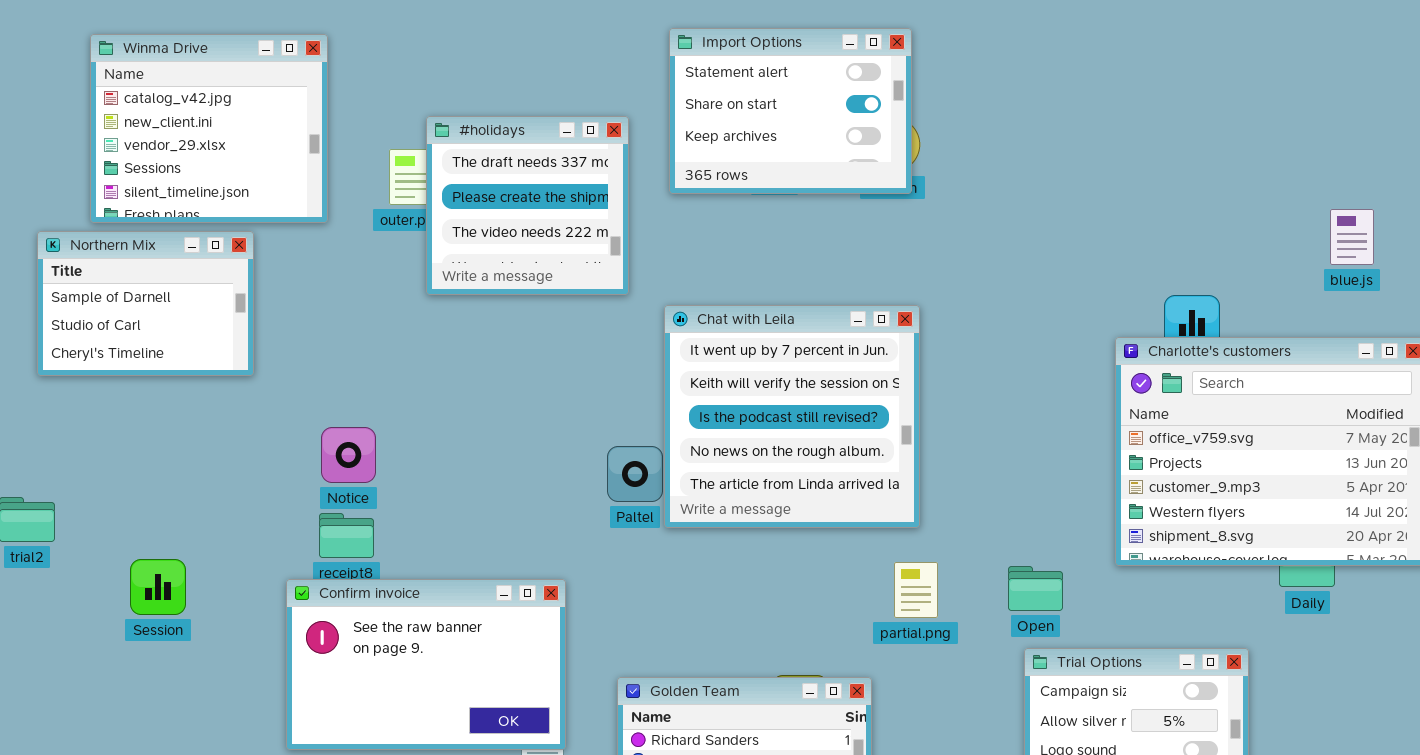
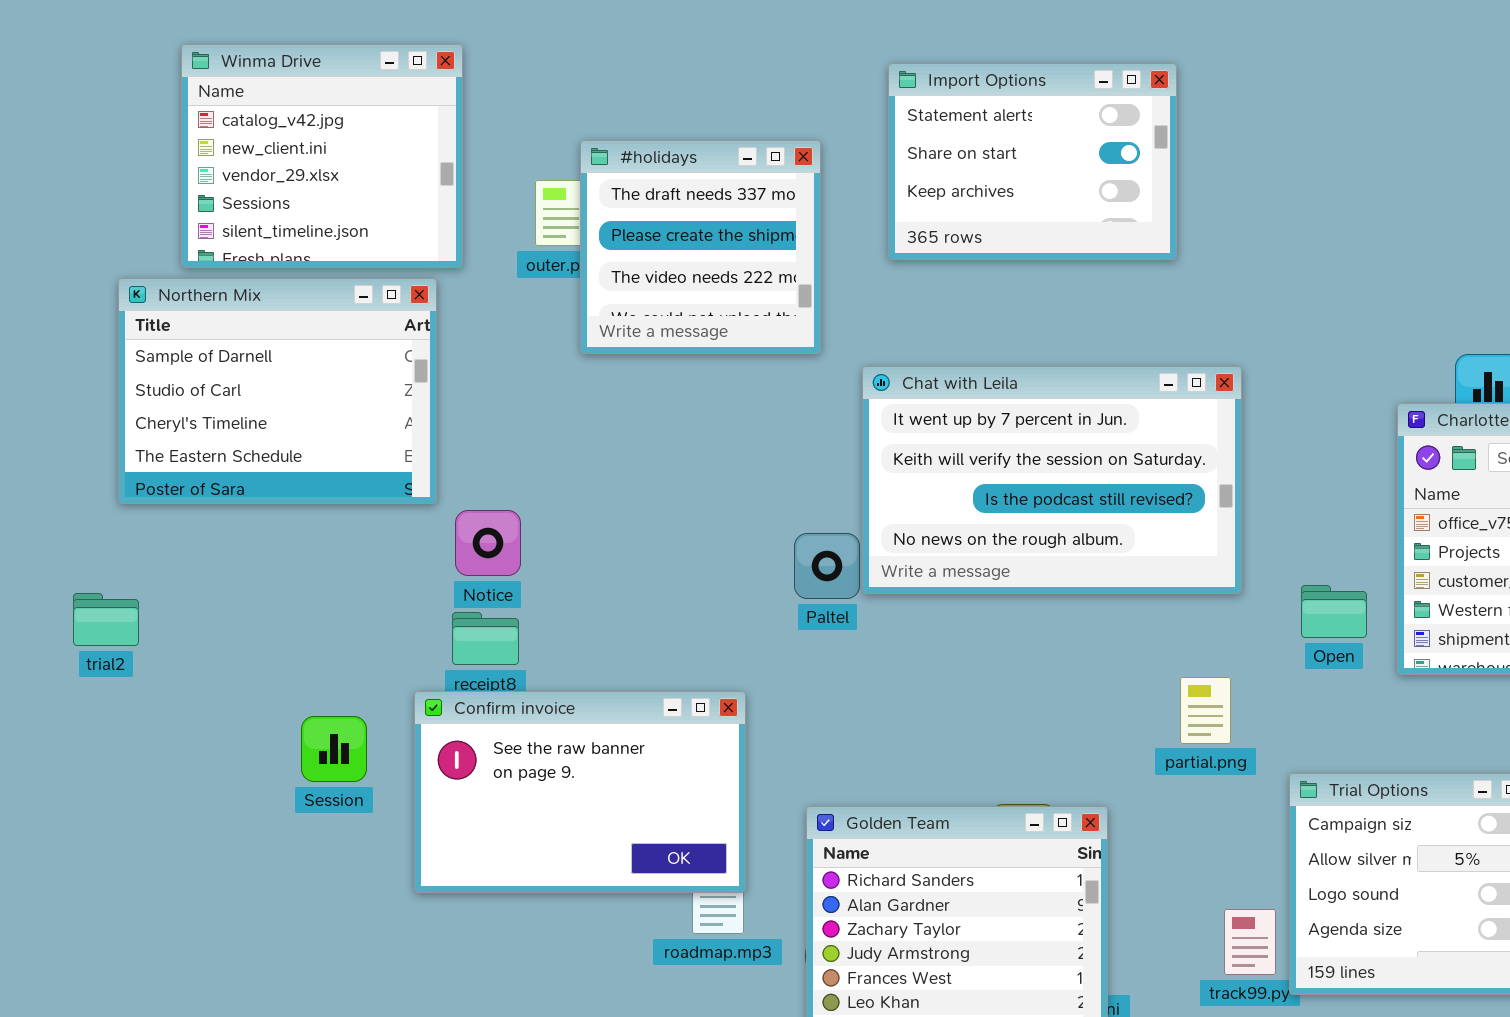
Import Options: [669,28,912,194] -> [888,63,1177,260], moved
Northern Mix: [37,231,254,376] -> [118,278,437,504], resized
Chat with Leila: [664,305,920,528] -> [862,366,1242,594], resized
Session: [130,559,186,615] -> [301,716,367,782], moved
partial.png: [894,562,938,618] -> [1180,677,1231,744], moved
Open: [1008,566,1063,611] -> [1301,585,1367,638], moved

